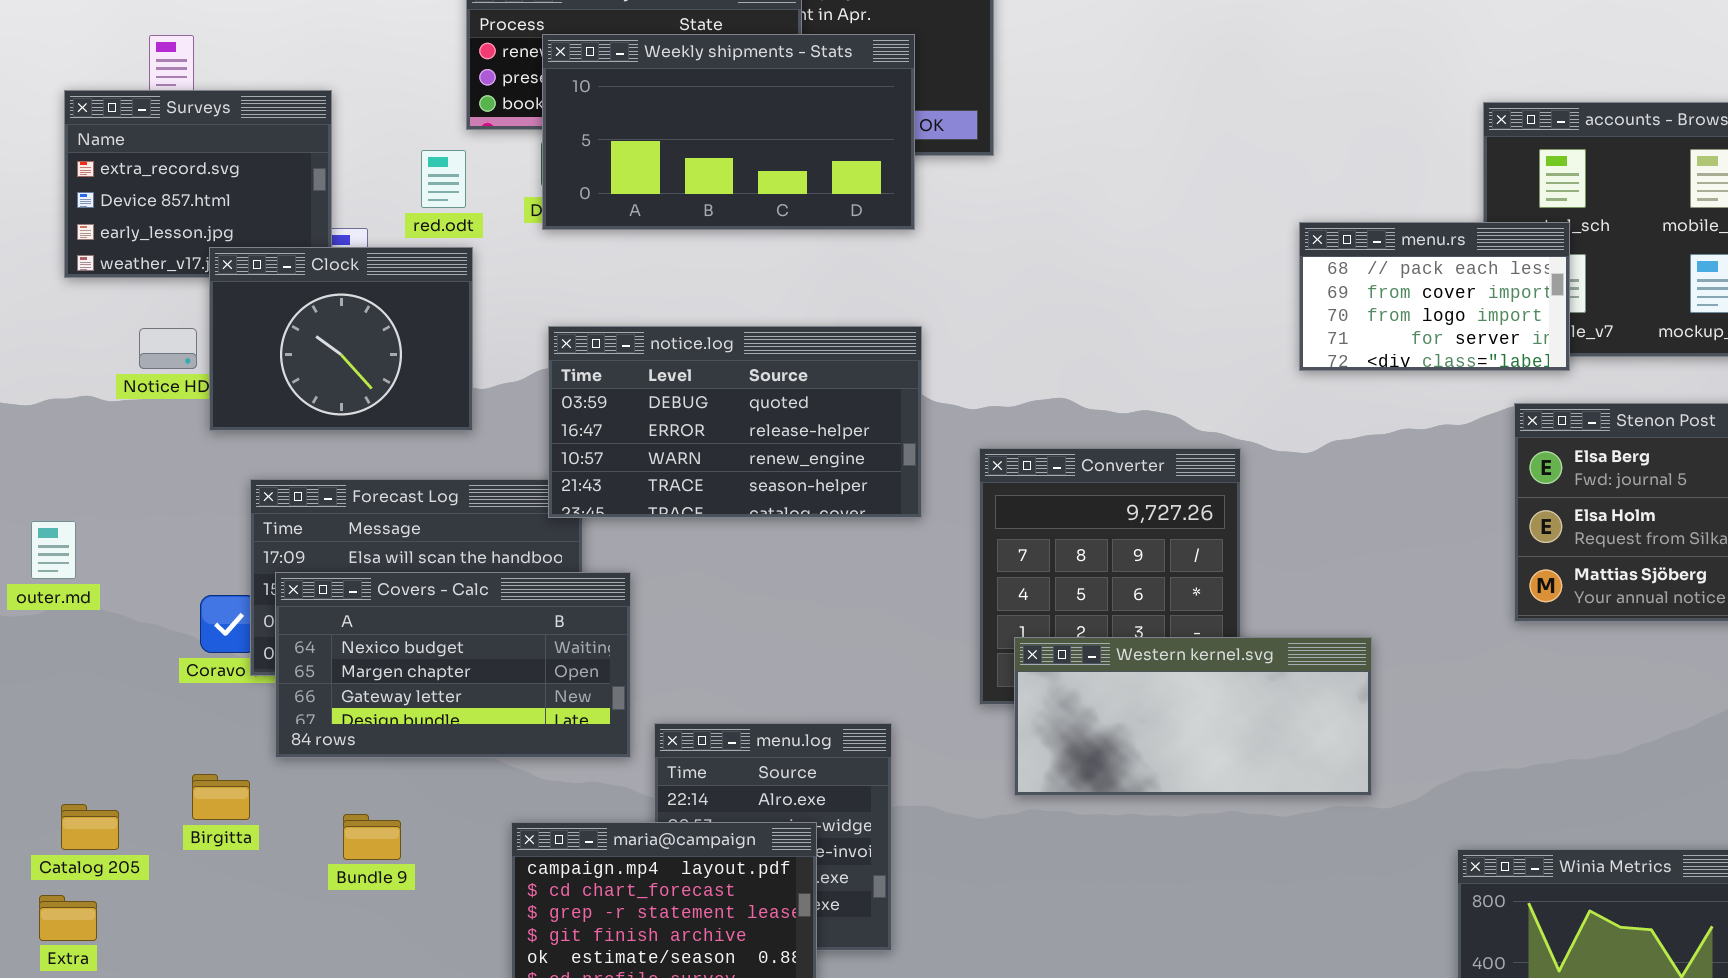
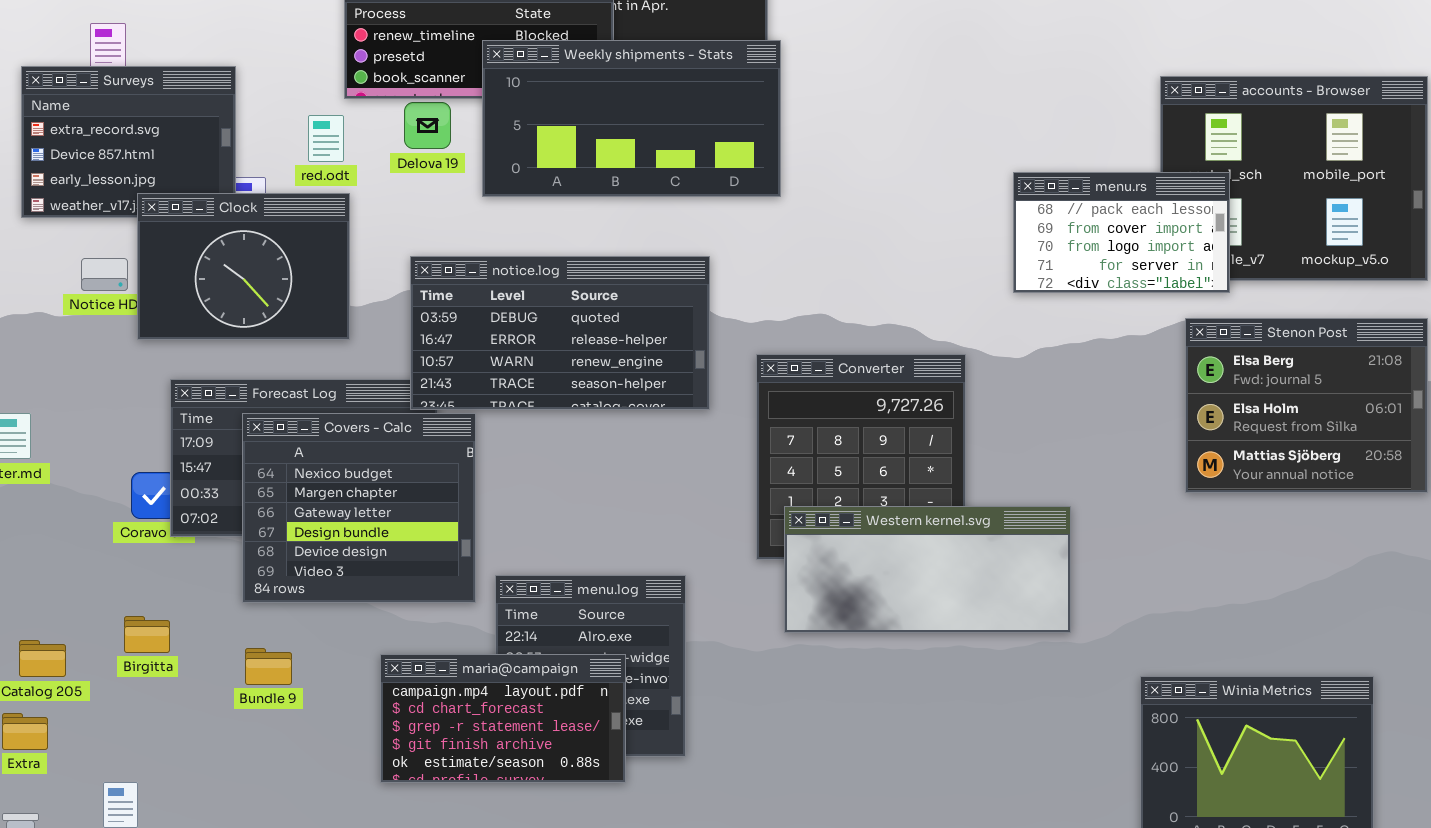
Weekly shipments - Stats: [542,34,915,230] -> [482,40,781,197], moved
Covers - Calc: [275,572,631,758] -> [242,413,476,603], resized

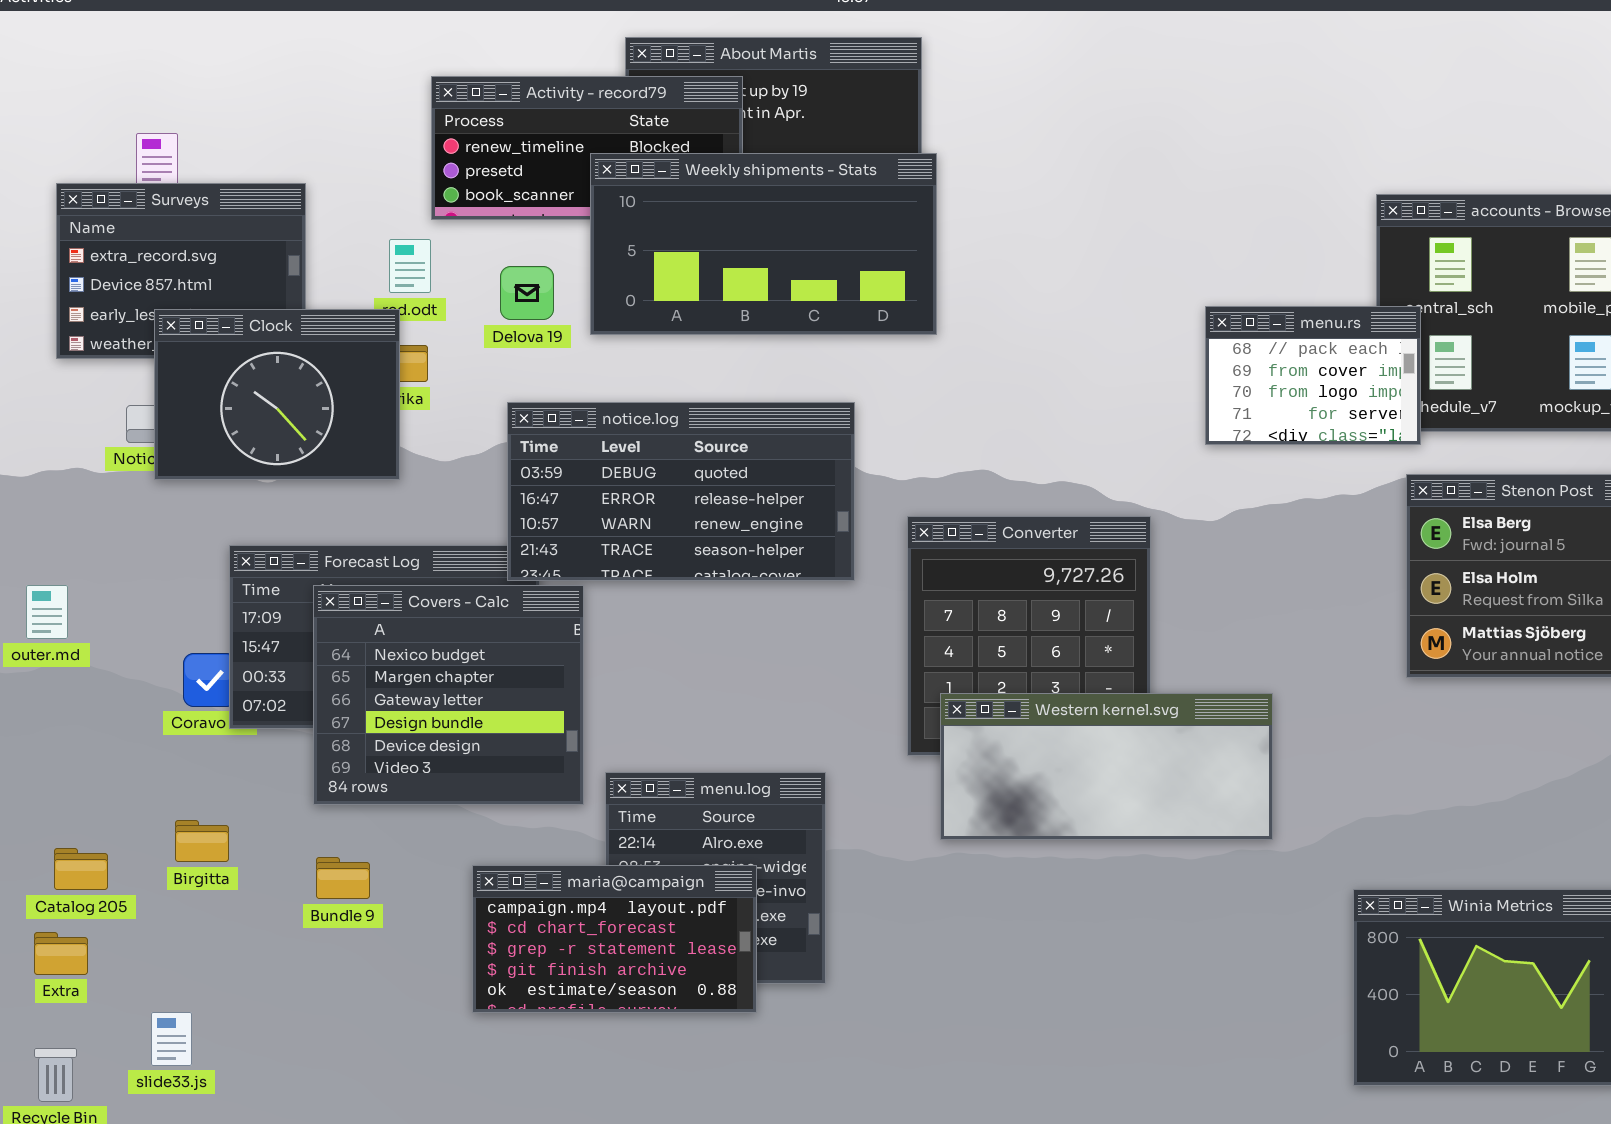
Delova 19: [404,102,451,149] -> [500,266,554,320], moved
menu.rs: [1013,172,1230,293] -> [1205,306,1421,445], resized
Clock: [137,193,350,340] -> [154,309,400,480], moved

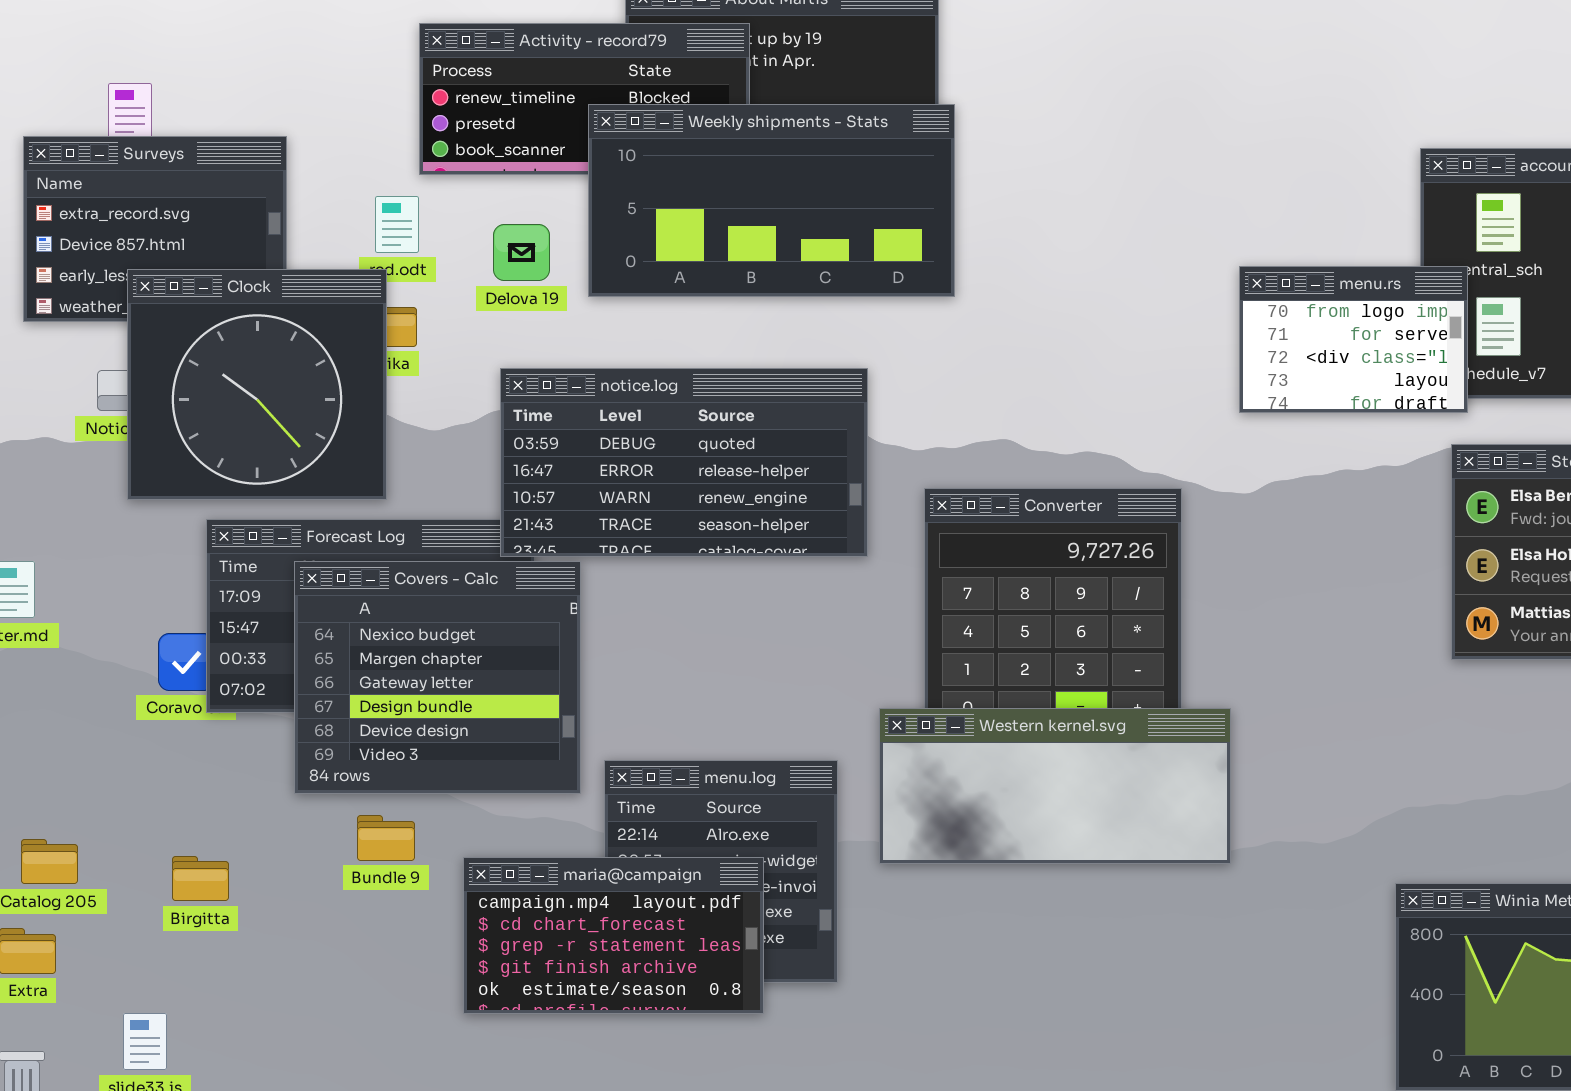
menu.rs: [1205,306,1421,445] -> [1239,266,1468,413], scrolled down 2 rows
Clock: [154,309,400,480] -> [127,269,387,500], resized
Western kernel.svg: [940,693,1273,840] -> [879,708,1231,864], moved
Birgitta: [175,820,229,862] -> [172,856,229,901], moved
Bundle 9: [316,857,370,899] -> [357,815,415,861], moved

